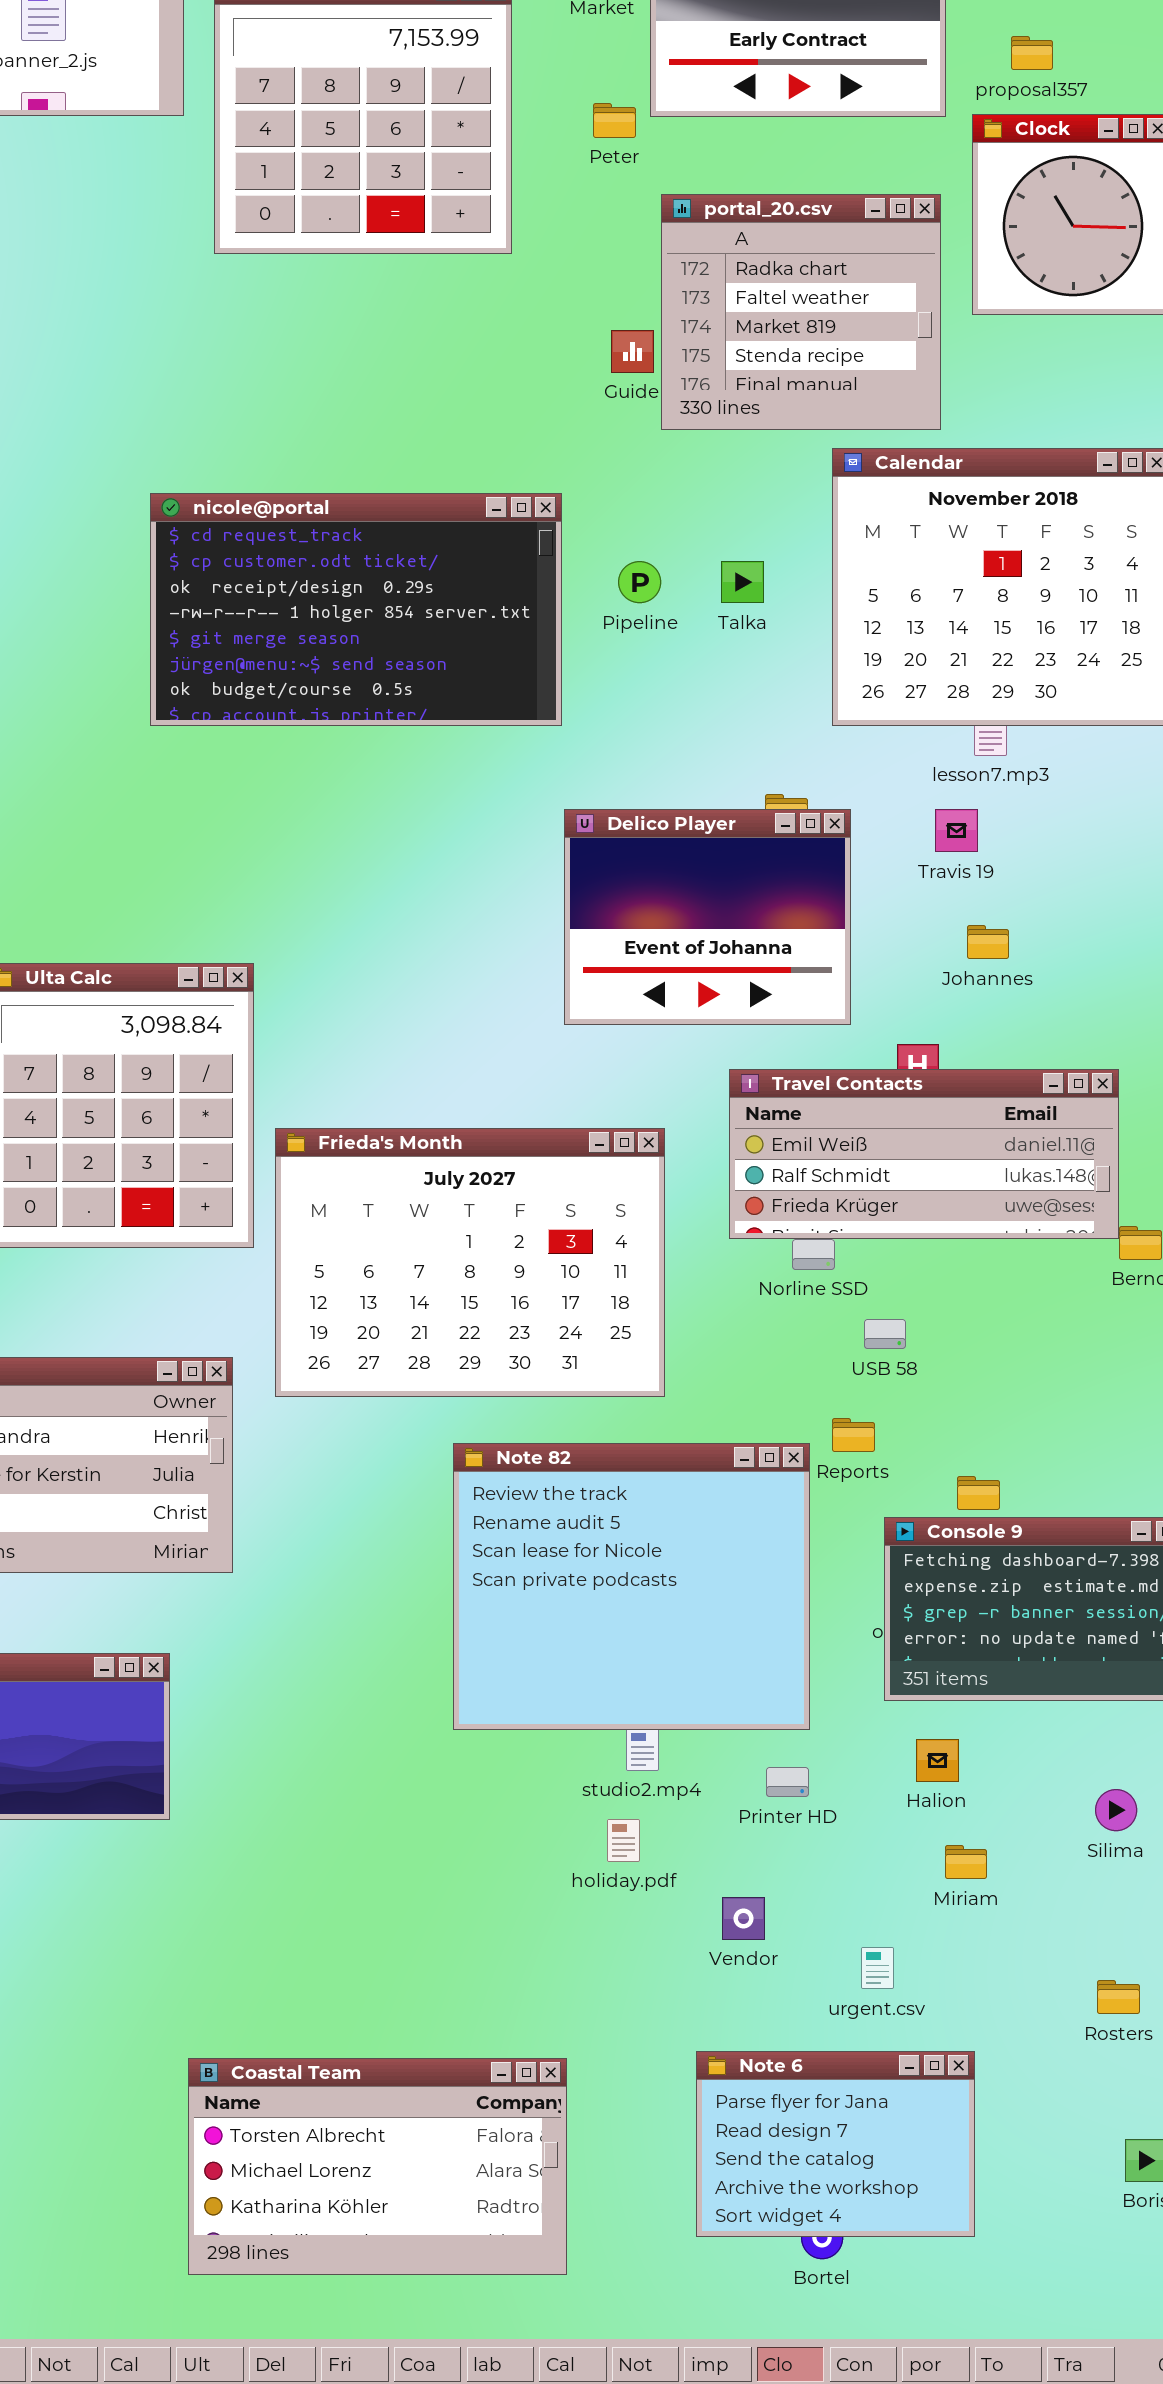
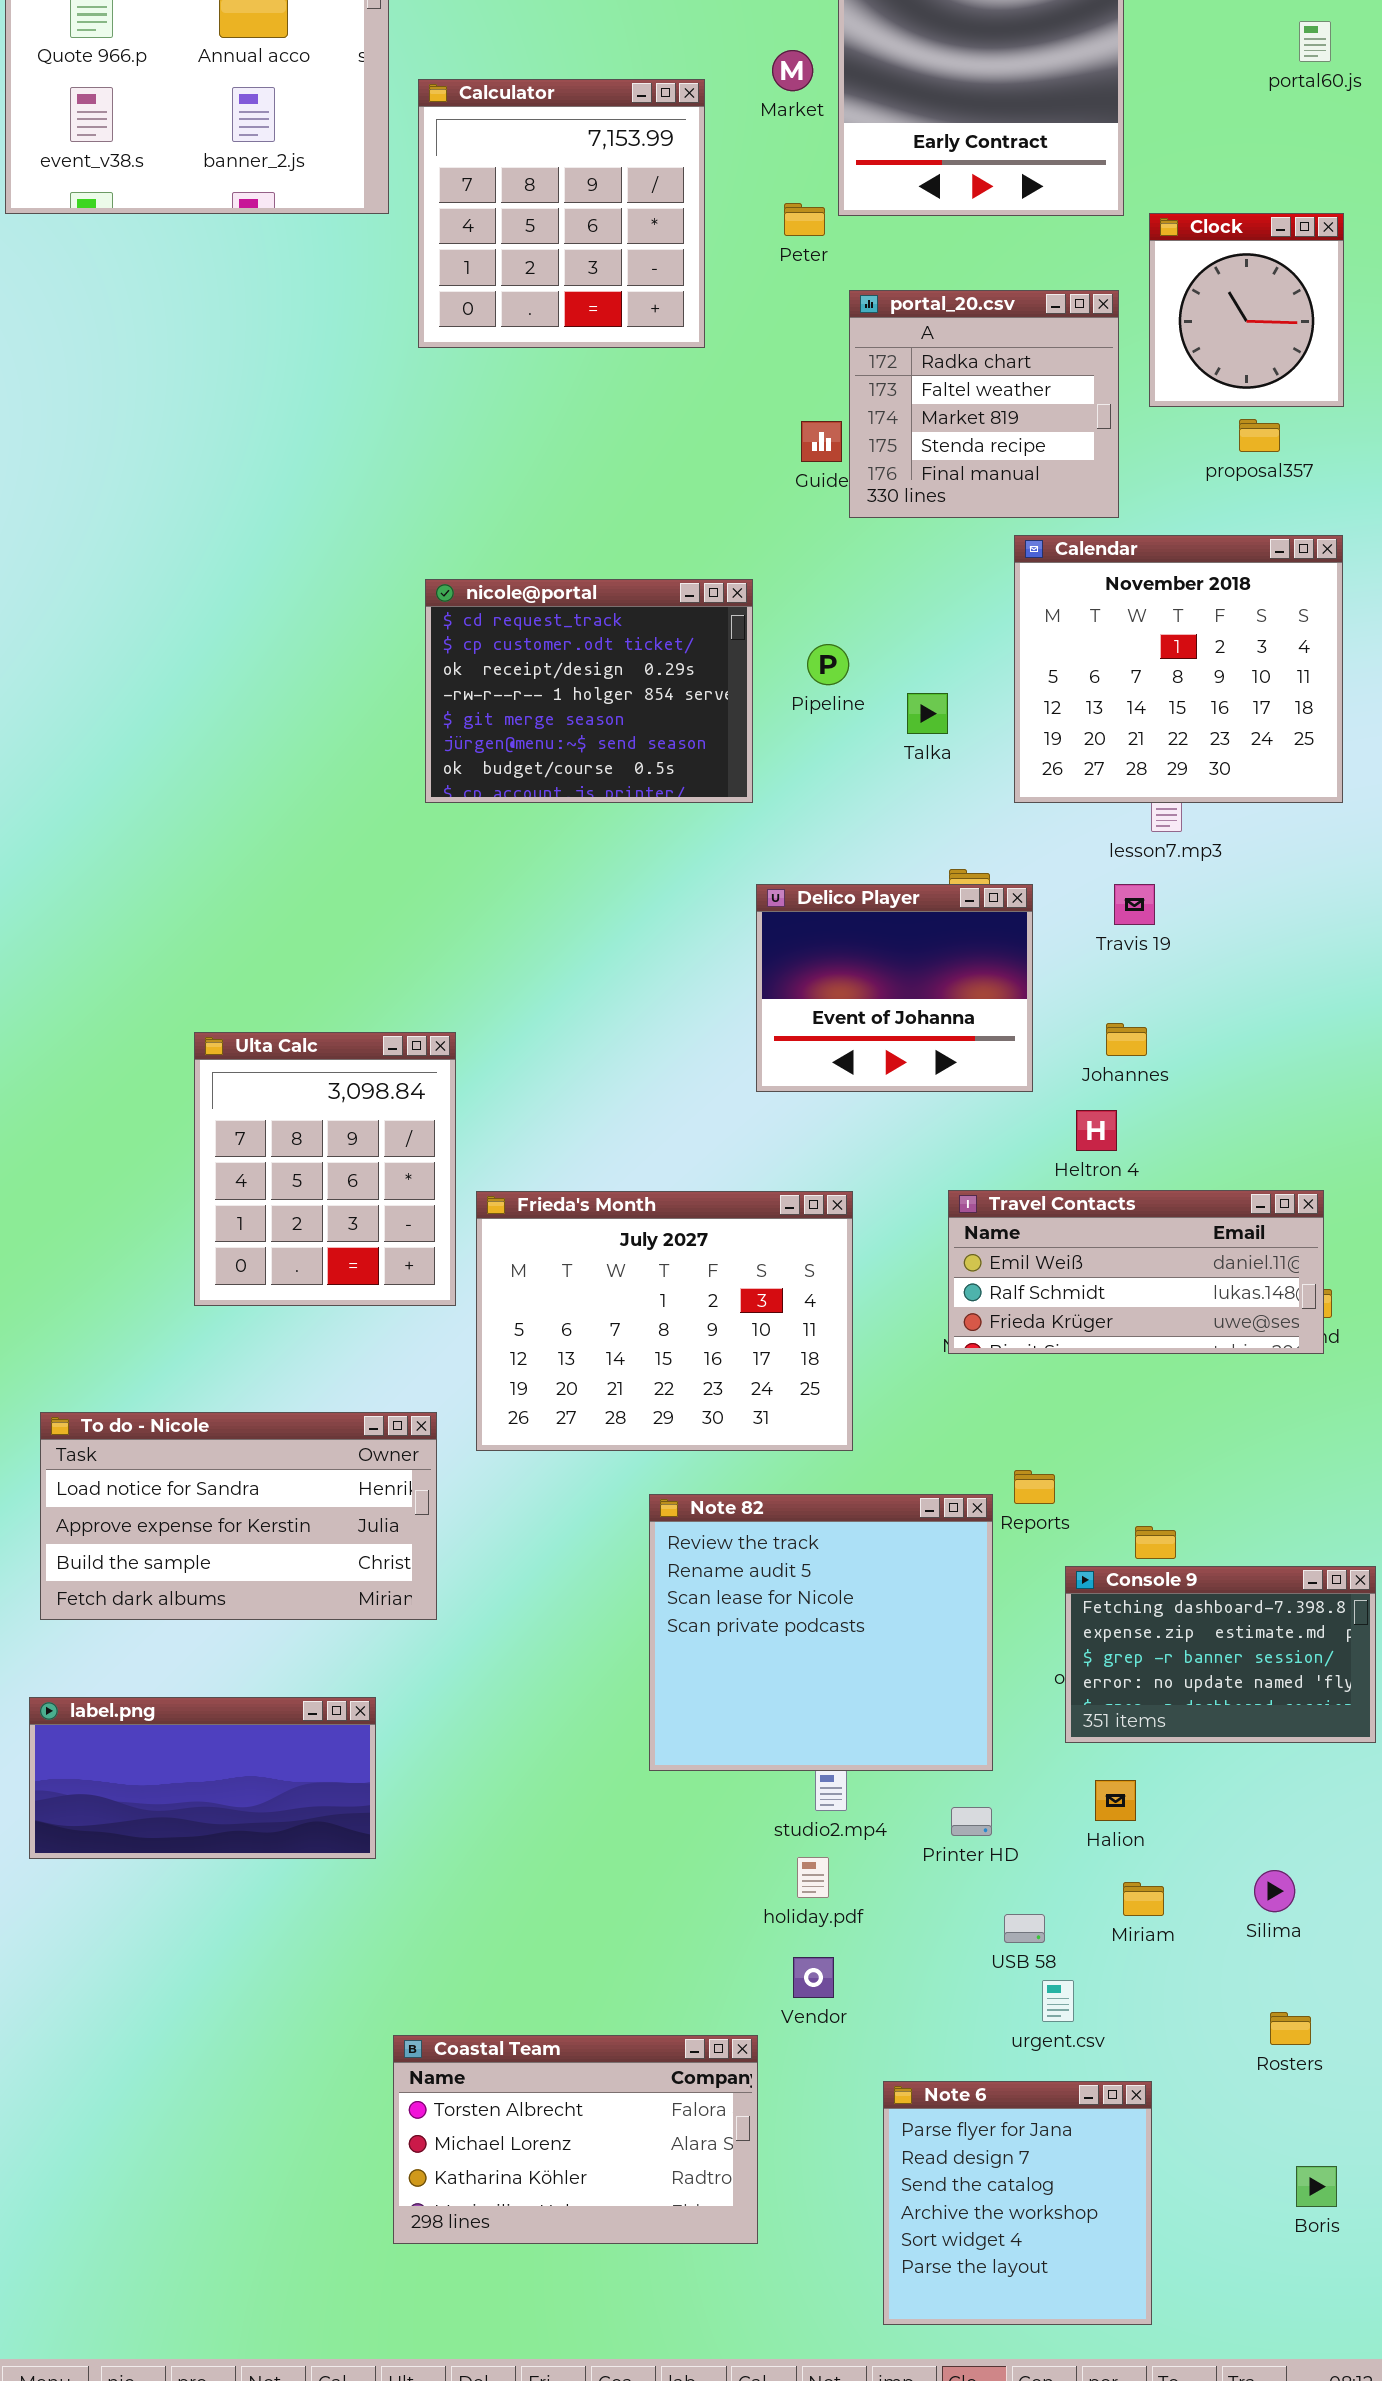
proposal357: [1011,36,1053,70] -> [1239,419,1280,452], moved
nicole@portal: [150,493,562,726] -> [425,579,753,803], resized
Talka: [721,561,764,603] -> [907,693,948,734], moved
Johannes: [967,925,1009,959] -> [1106,1023,1147,1056], moved
Travel Contacts: [729,1069,1119,1239] -> [948,1190,1324,1354], moved
USB 58: [864,1319,906,1349] -> [1004,1914,1045,1943], moved
Silima: [1095,1789,1137,1831] -> [1254,1870,1295,1912], moved
Vendor: [722,1897,765,1940] -> [793,1957,834,1998], moved
Note 6: [696,2051,975,2237] -> [883,2081,1152,2325], resized
Coastal Team: [188,2058,567,2275] -> [393,2035,758,2244], moved

